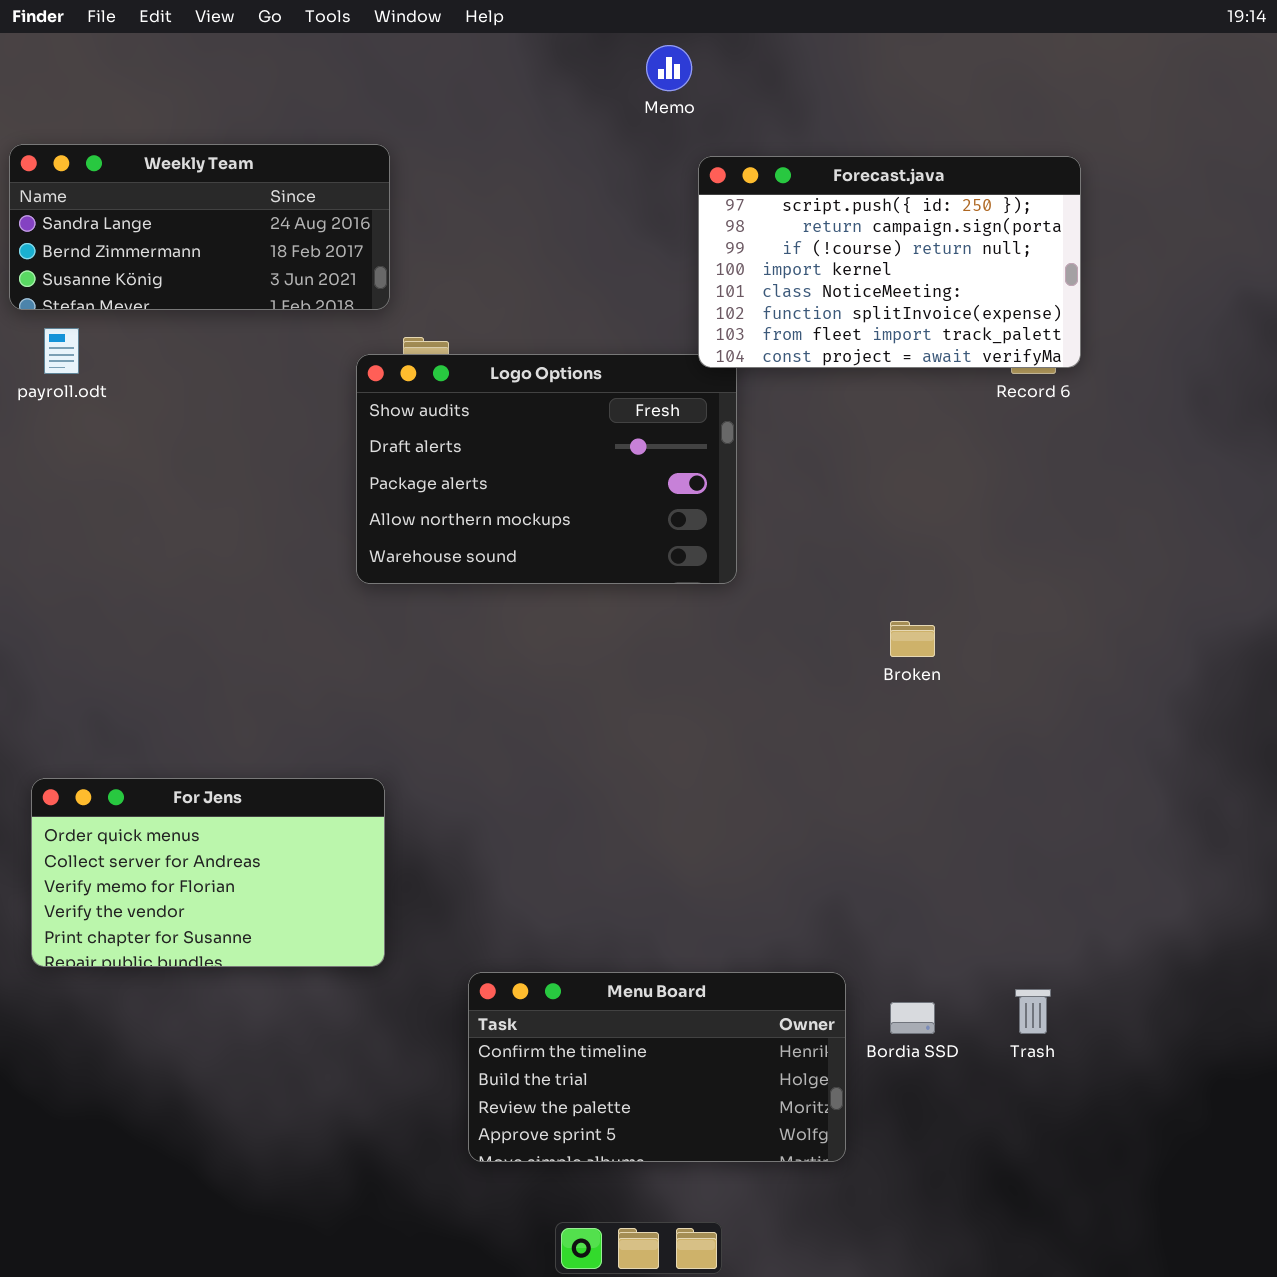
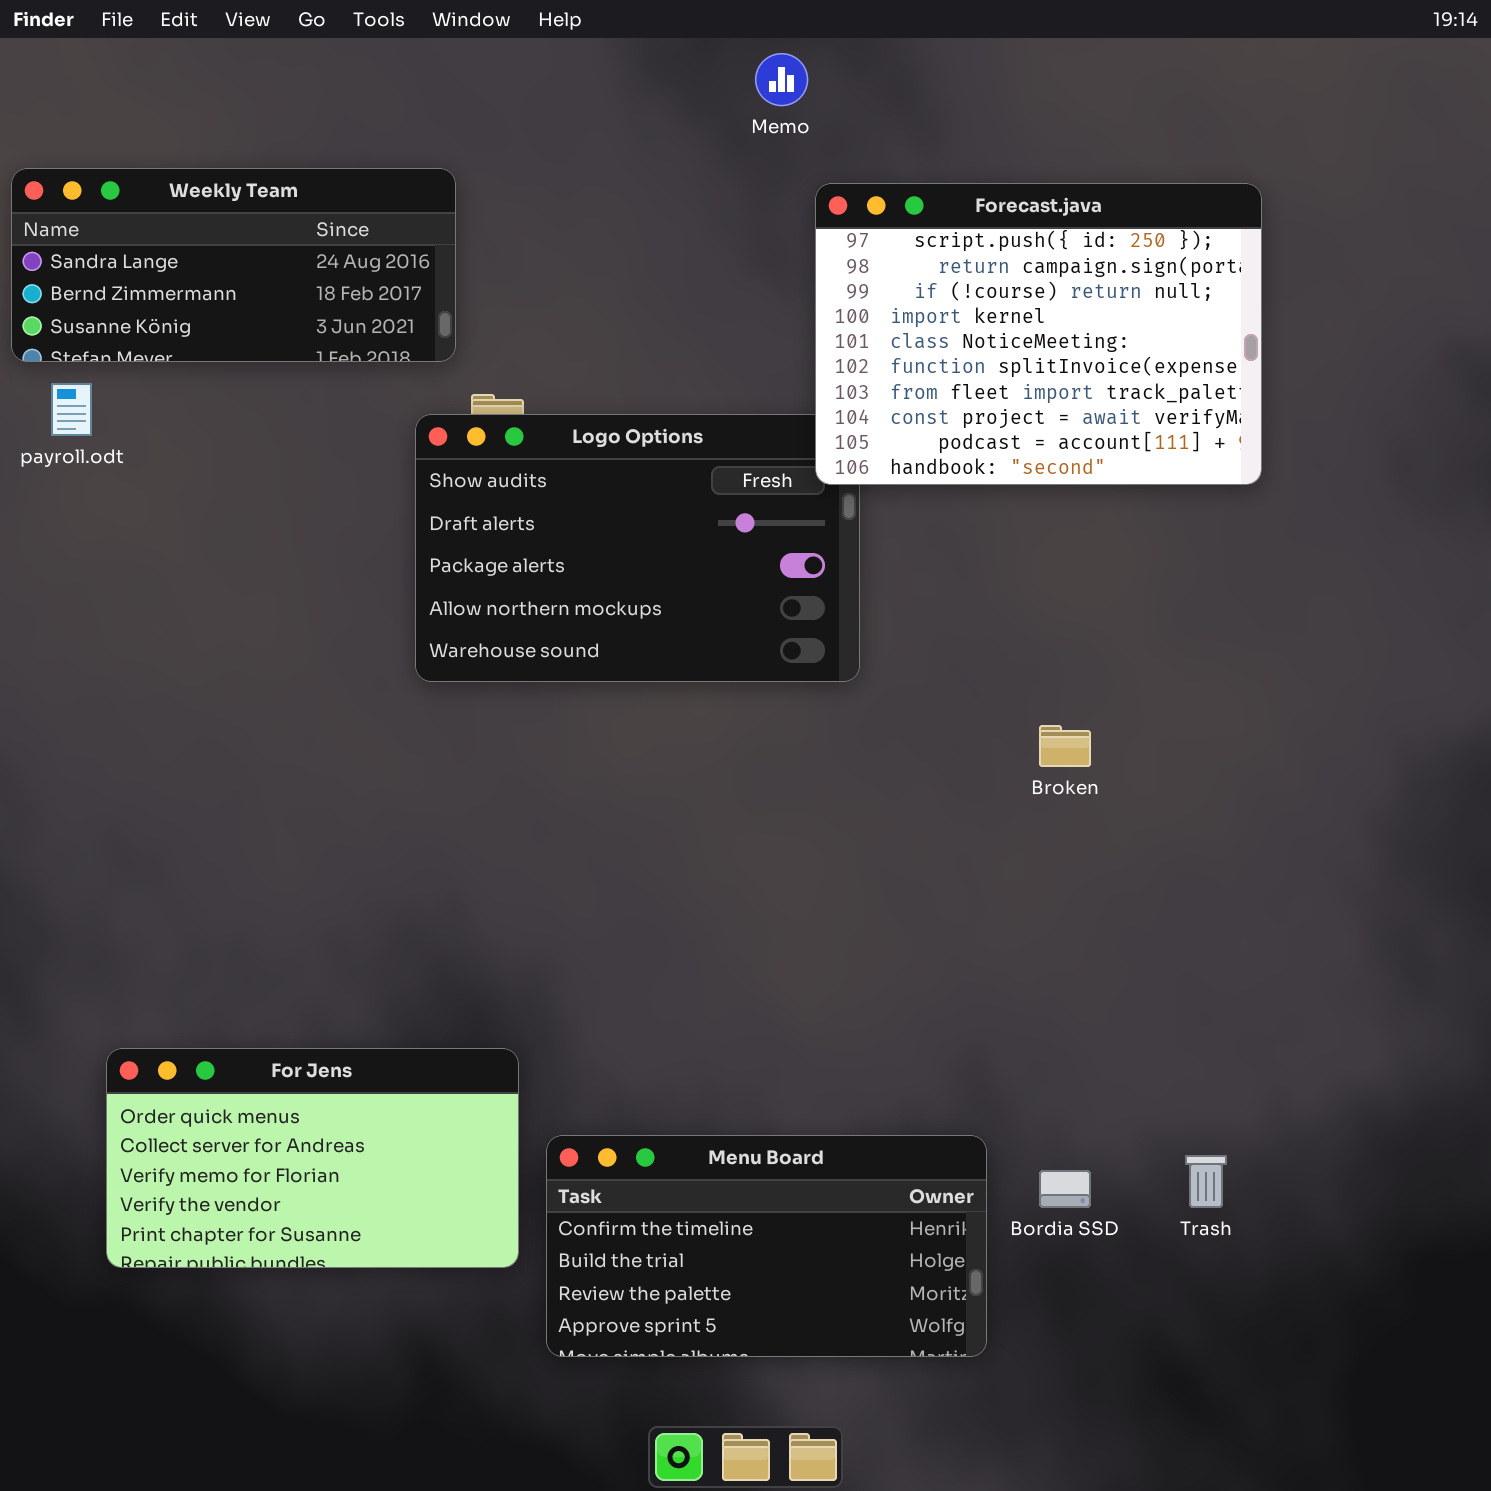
Forecast.java: [698,156,1081,368] -> [815,183,1262,485], resized
For Jens: [31,778,385,967] -> [106,1048,519,1268], moved

